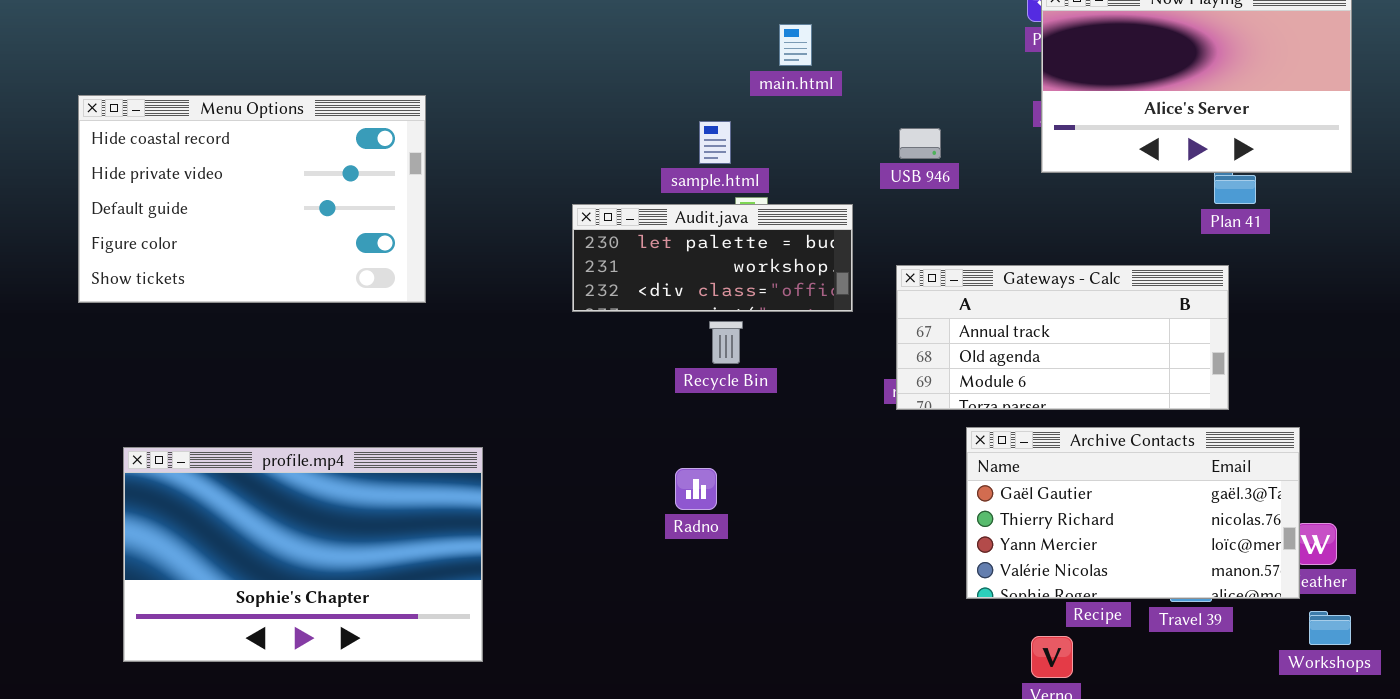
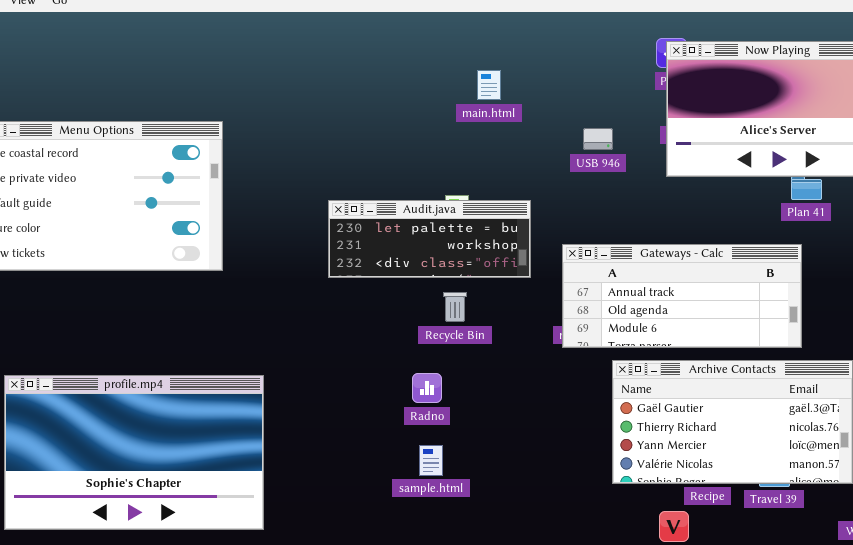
sample.html: [699,121,731,164] -> [419,445,443,476], moved
USB 946: [899,128,941,159] -> [583,128,613,150], moved
Recycle Bin: [709,321,743,364] -> [443,292,467,322], moved
Radno: [675,468,717,510] -> [412,373,442,403], moved

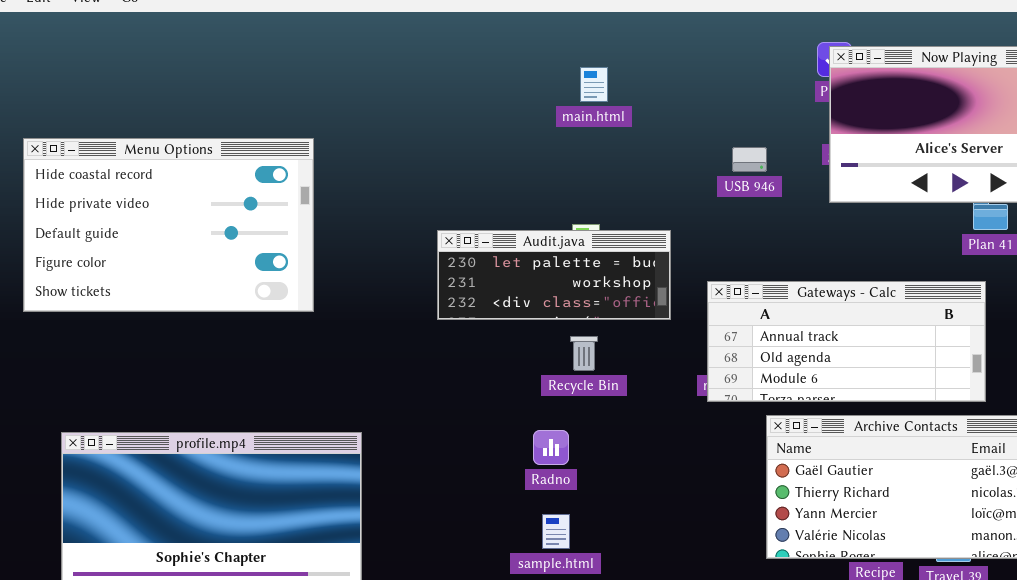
main.html: [477,70,501,100] -> [580,67,608,102], moved

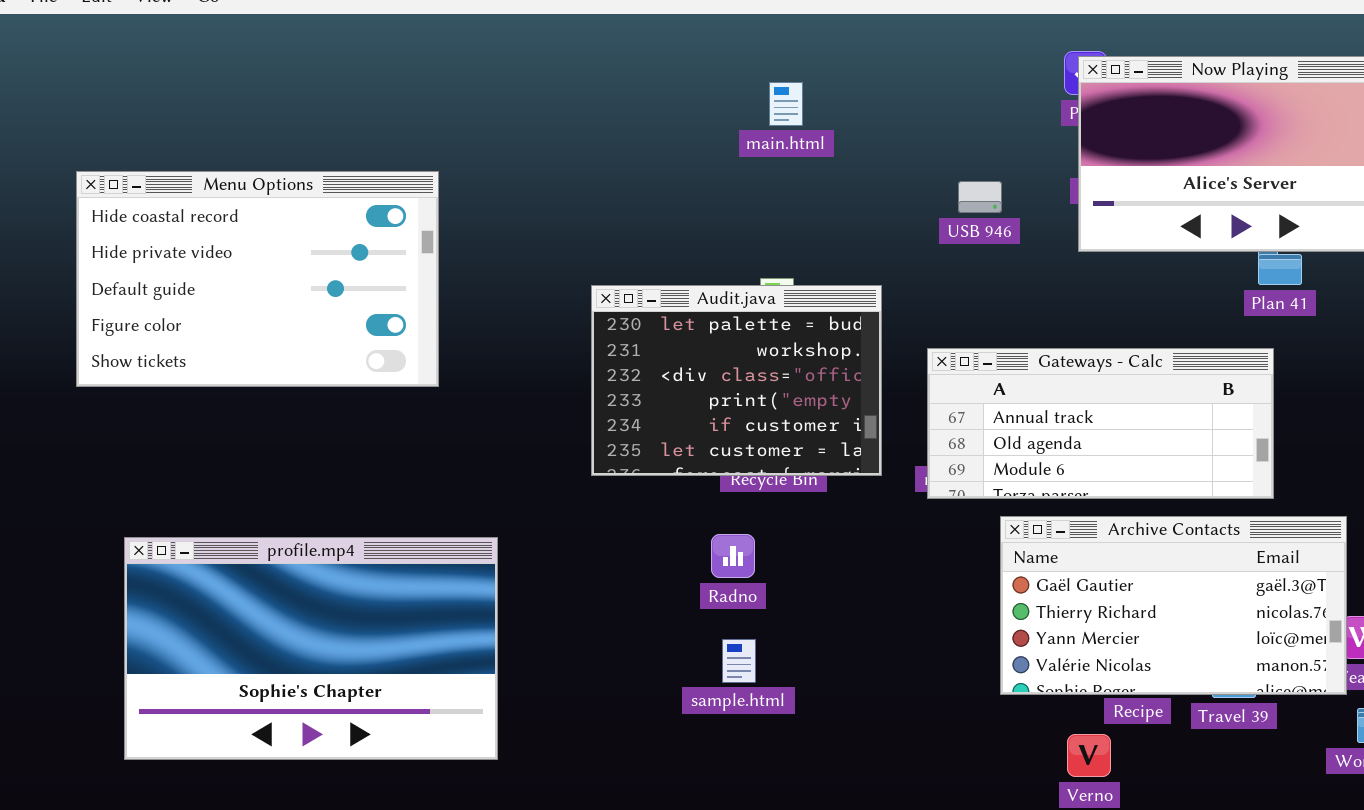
Audit.java: [437,230,671,320] -> [591,285,882,476], resized

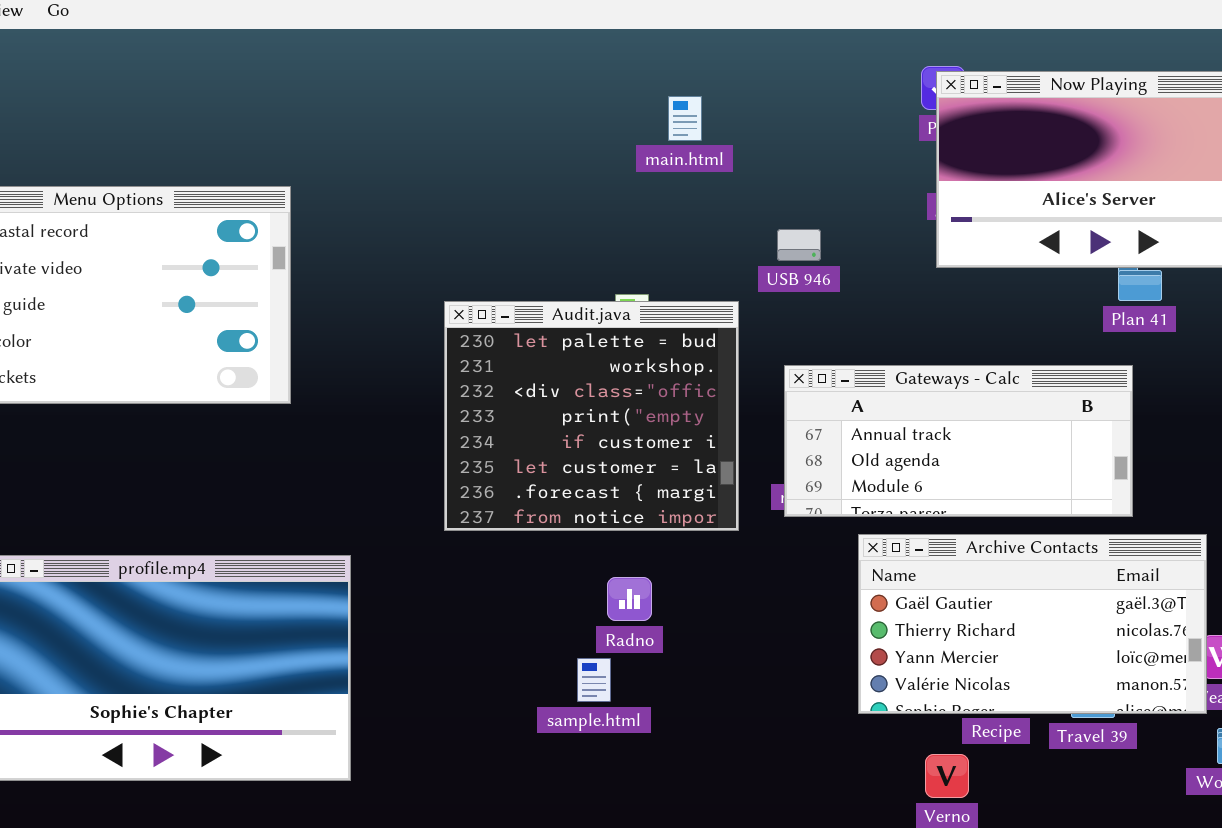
main.html: [769,82,803,126] -> [668,96,702,141], moved
USB 946: [958,181,1002,213] -> [777,229,821,261], moved
Audit.java: [591,285,882,476] -> [444,301,739,531], resized
Radno: [711,534,755,578] -> [607,577,652,621], moved

